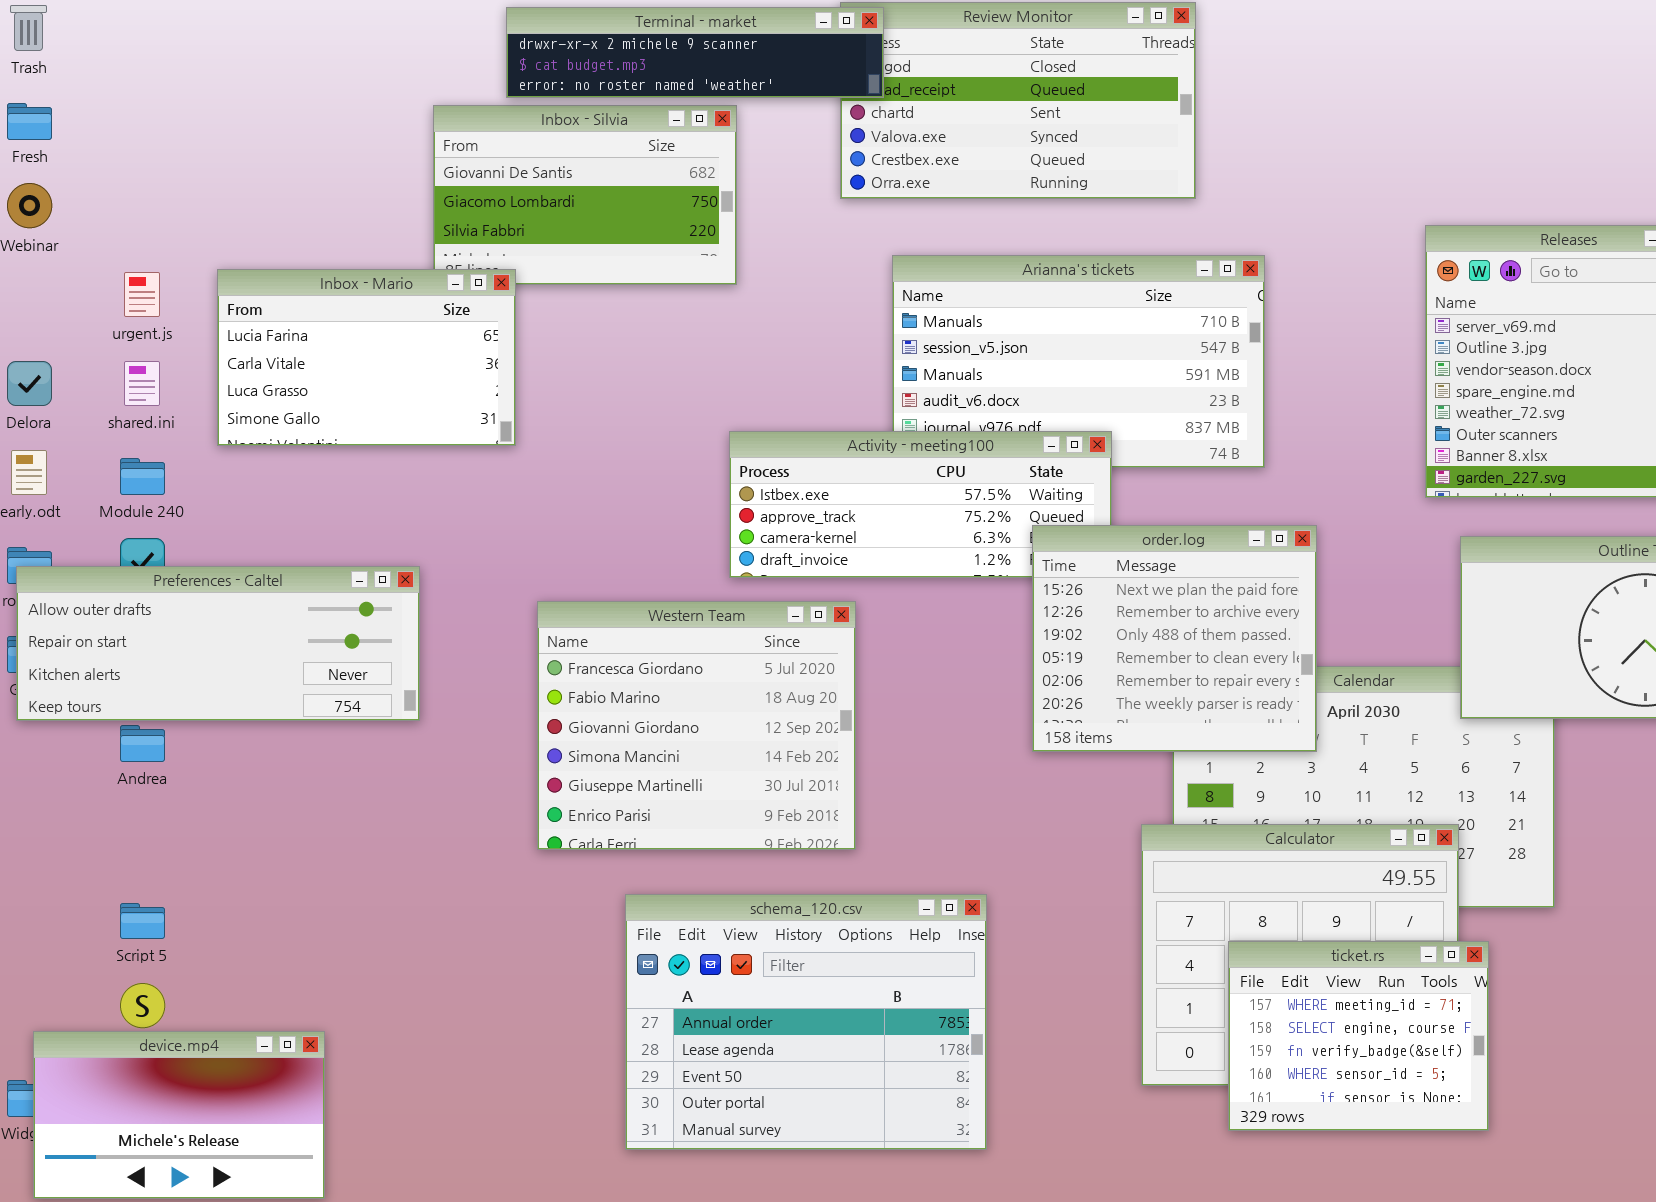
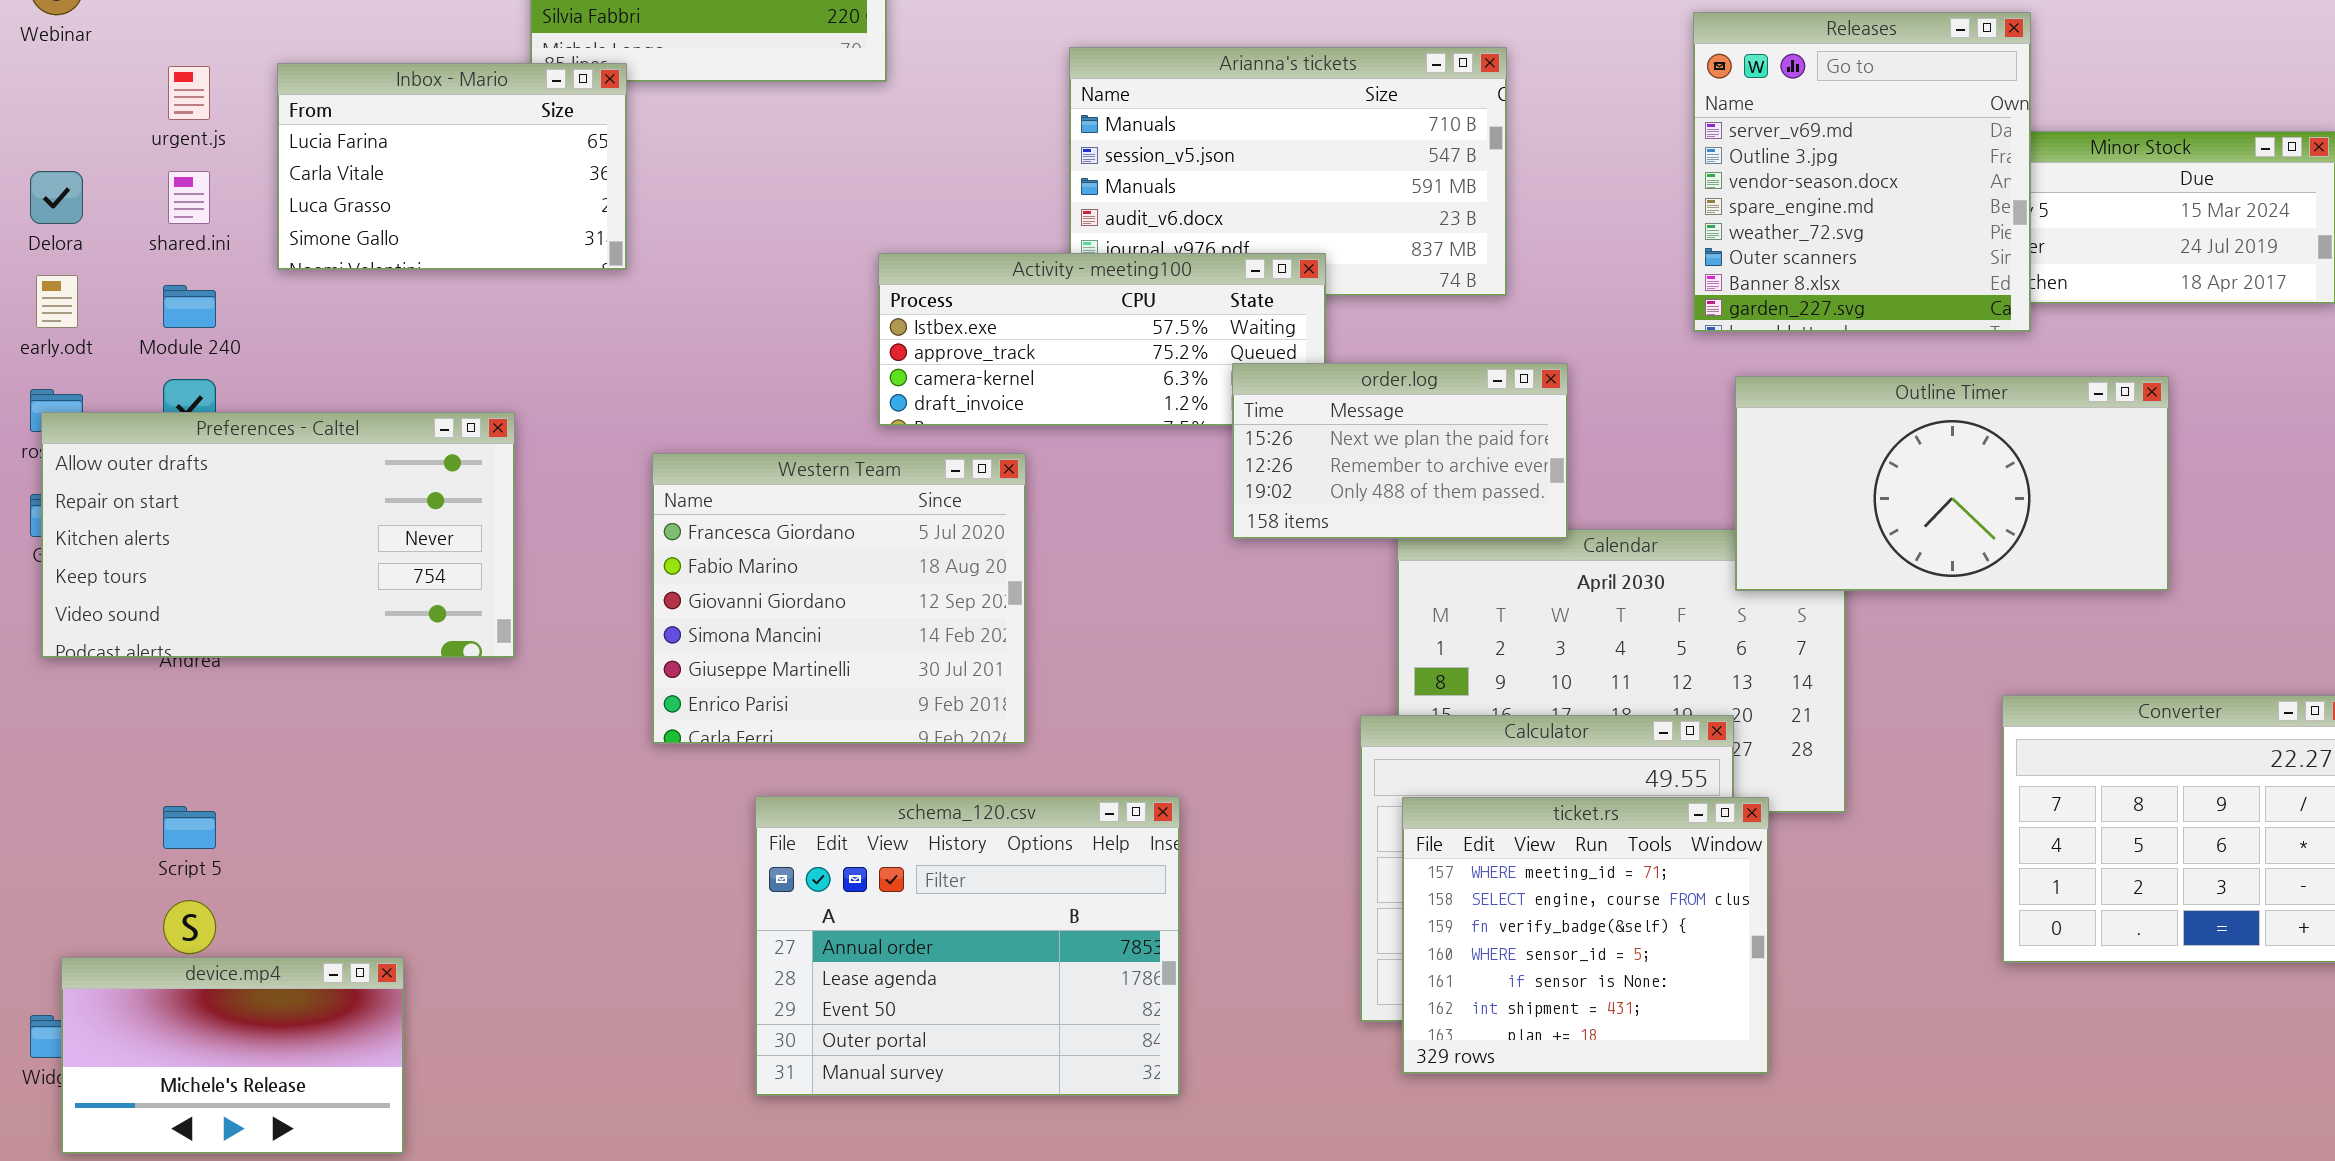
order.log: [1032,525,1317,752] -> [1232,363,1568,539], resized
Preferences - Caltel: [16,566,420,721] -> [41,412,515,658], resized
ticket.rs: [1228,941,1489,1131] -> [1402,797,1769,1074], resized

